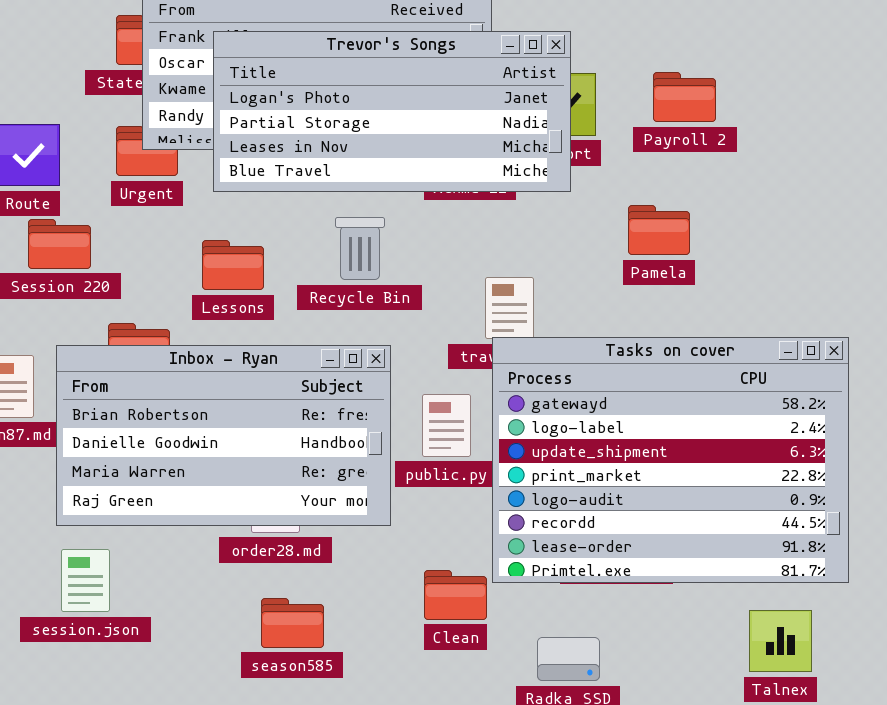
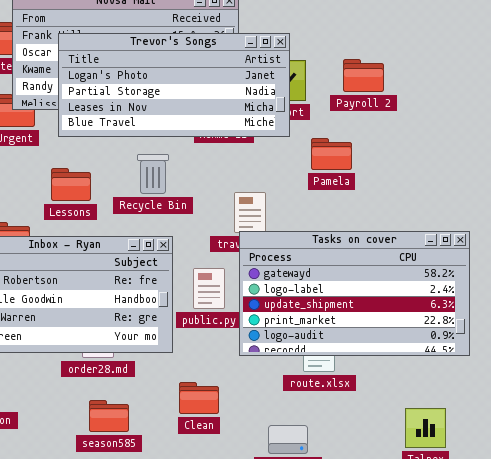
Pamela: [628,205,690,255] -> [311,138,352,170], moved
Tasks on cover: [492,337,849,583] -> [239,231,470,356], resized
Clean: [424,570,487,620] -> [179,382,219,414], moved

